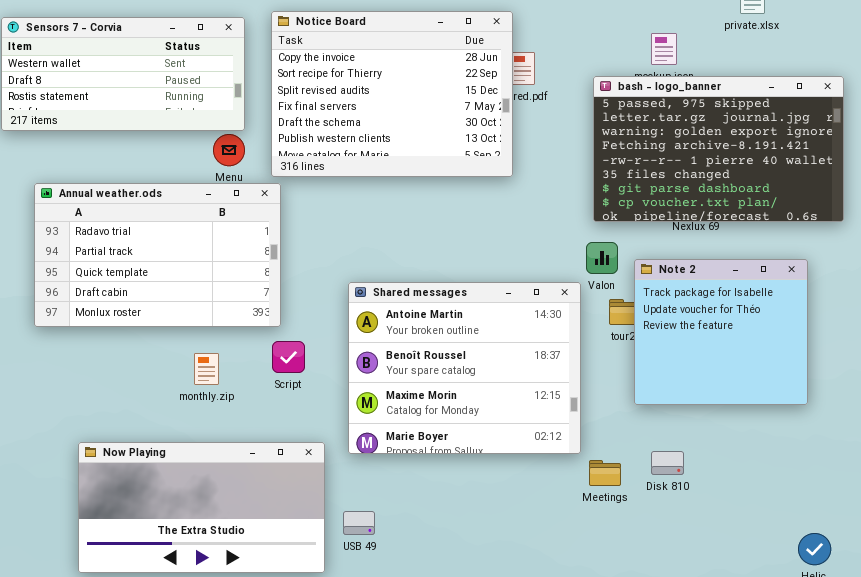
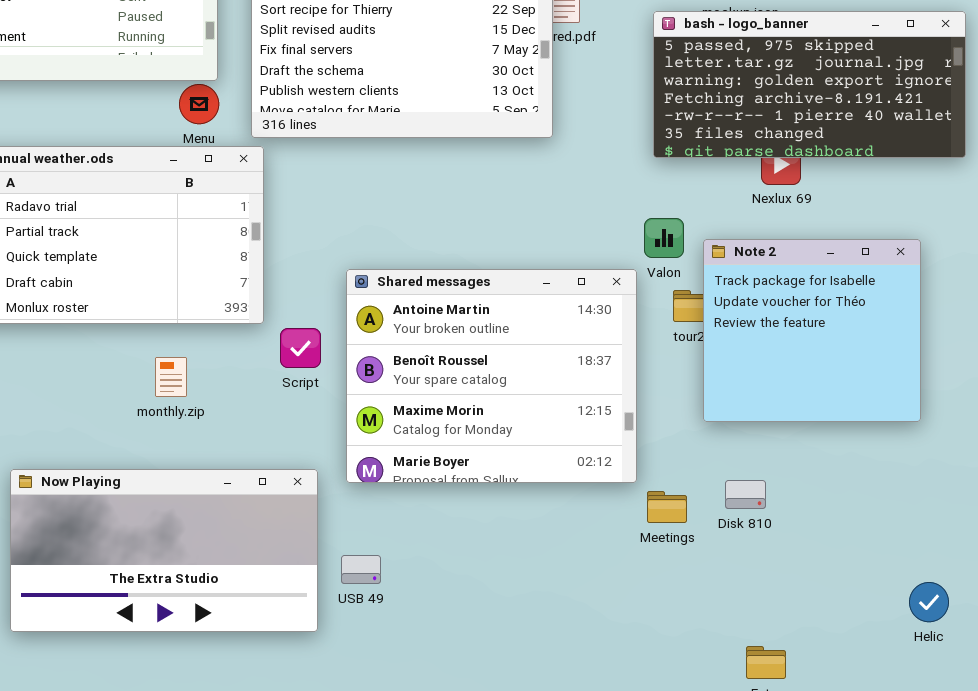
bash - logo_banner: [593,76,844,222] -> [653,11,966,158], resized
Script: [272,341,305,373] -> [280,328,321,368], moved

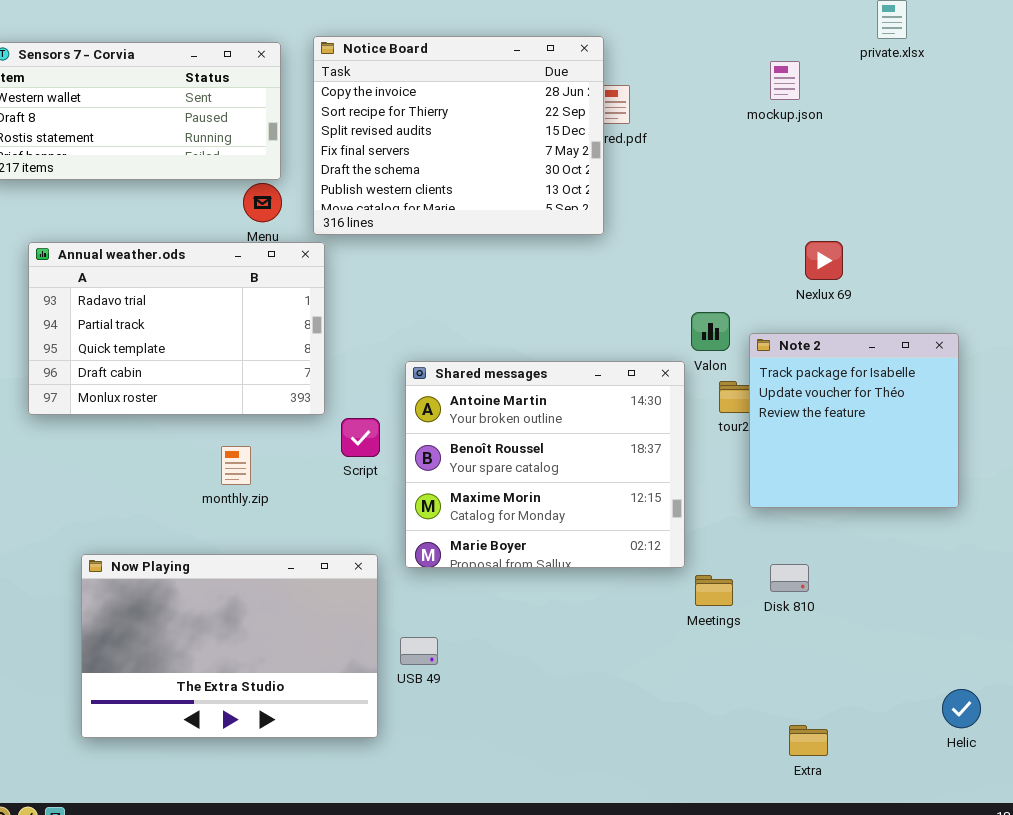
bash - logo_banner: [653,11,966,158] -> none, closed
Now Playing: [10,469,318,632] -> [81,554,378,738], resized
Helic: [909,582,949,622] -> [942,689,981,728], moved

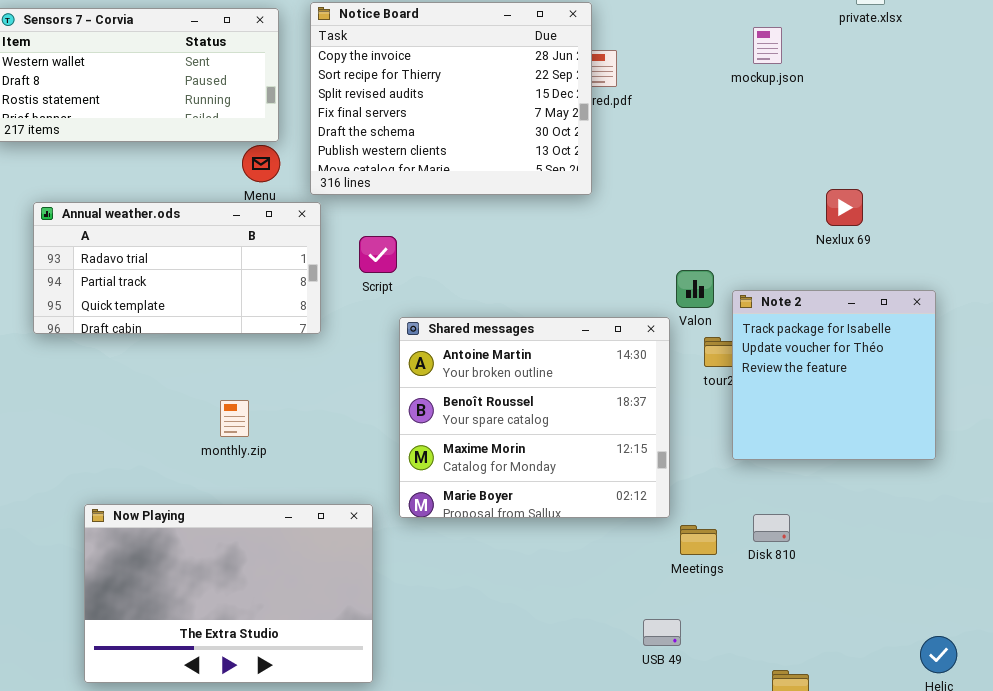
Nexlux 69: [805,241,843,280] -> [826,189,863,226], moved
Annual weather.ods: [28,242,325,415] -> [33,202,321,334], resized
Script: [341,418,380,457] -> [359,236,397,273], moved
USB 49: [400,637,438,665] -> [643,619,681,646], moved

